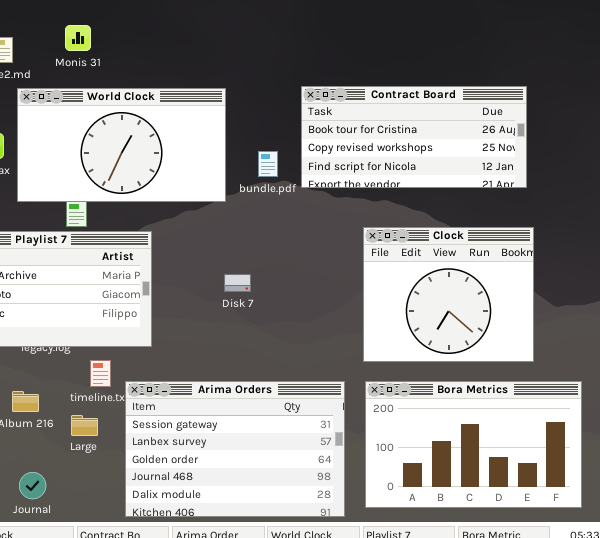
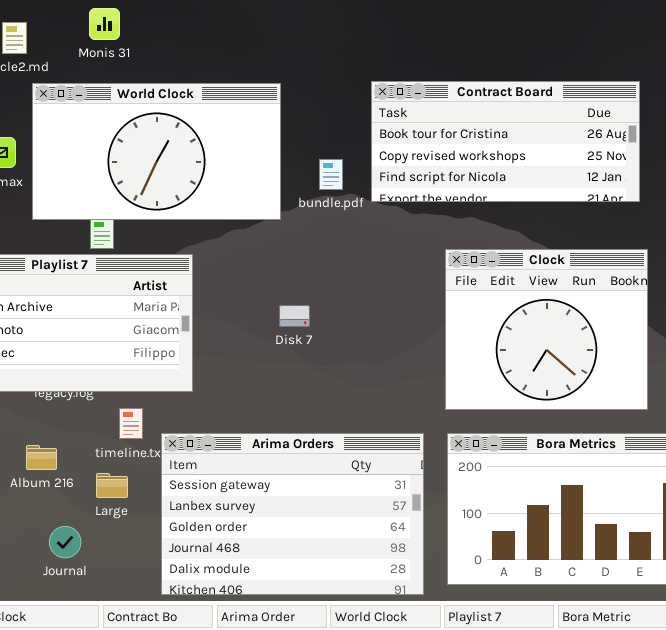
Journal: [19,472,46,499] -> [49,526,81,558], moved

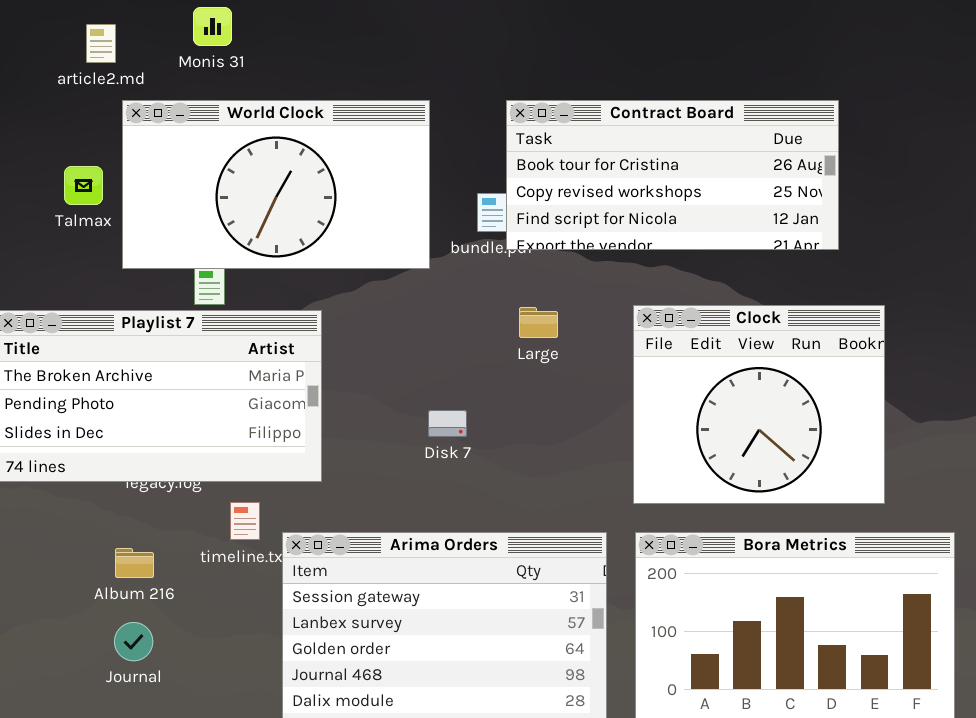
Contract Board: [371,81,640,202] -> [506,100,839,250], moved
Disk 7: [279,305,310,327] -> [428,410,467,437], moved
Large: [96,473,128,498] -> [519,307,558,338], moved
Journal: [49,526,81,558] -> [114,622,153,661], moved

